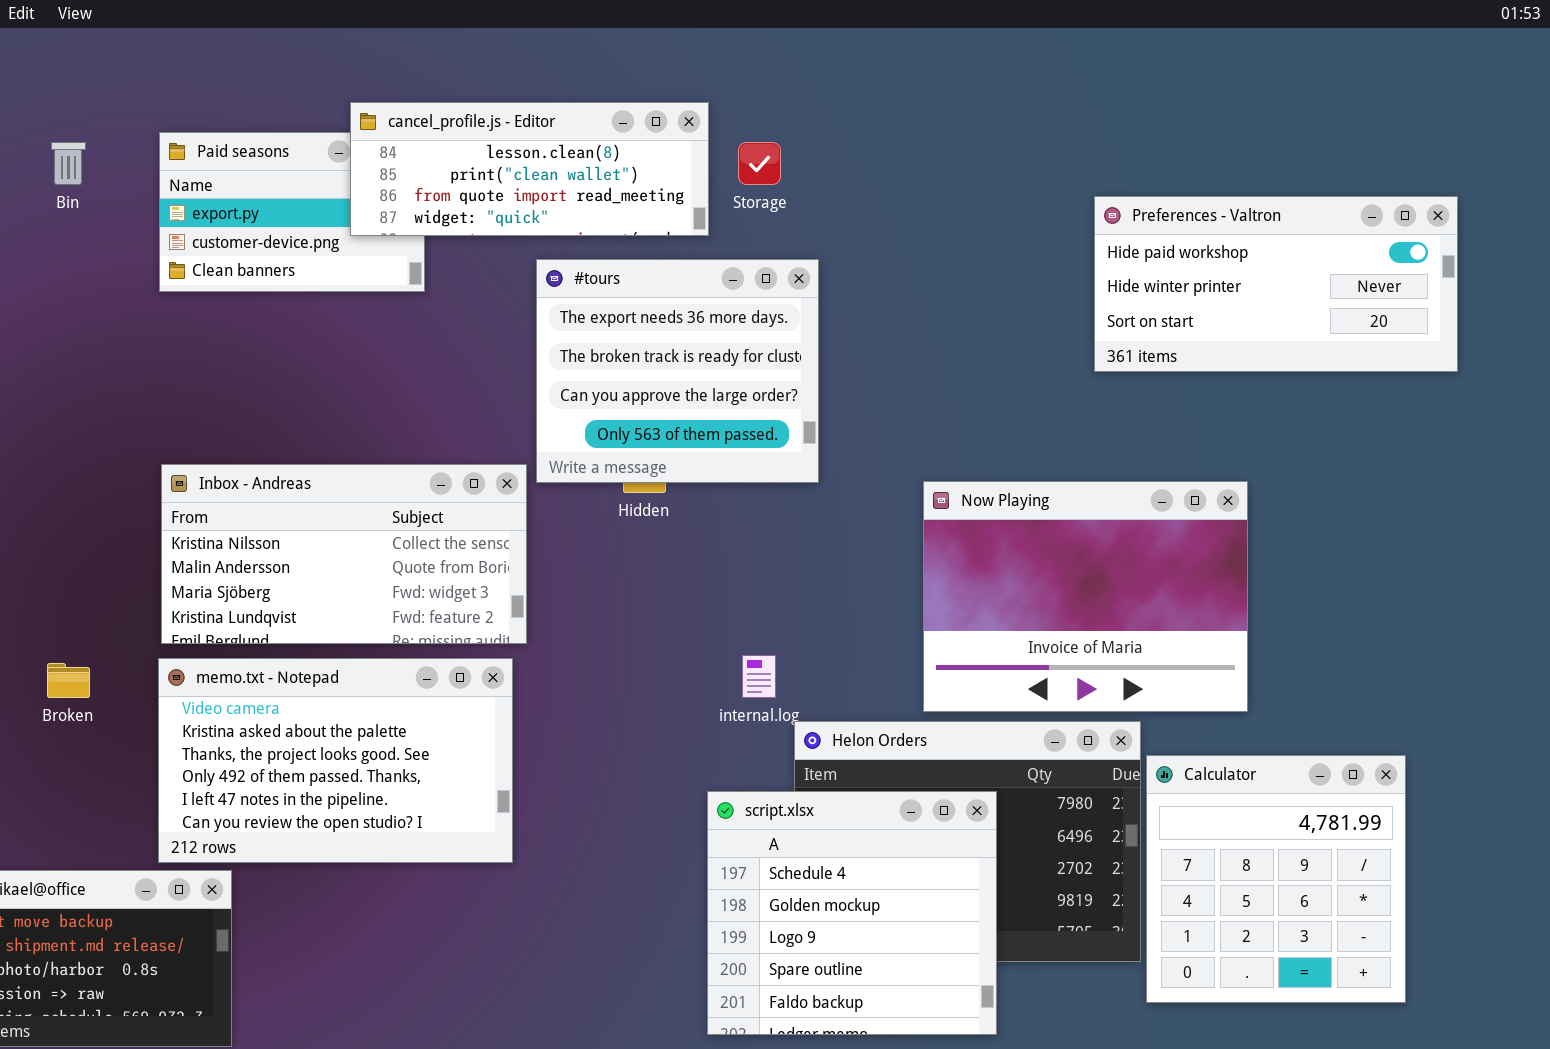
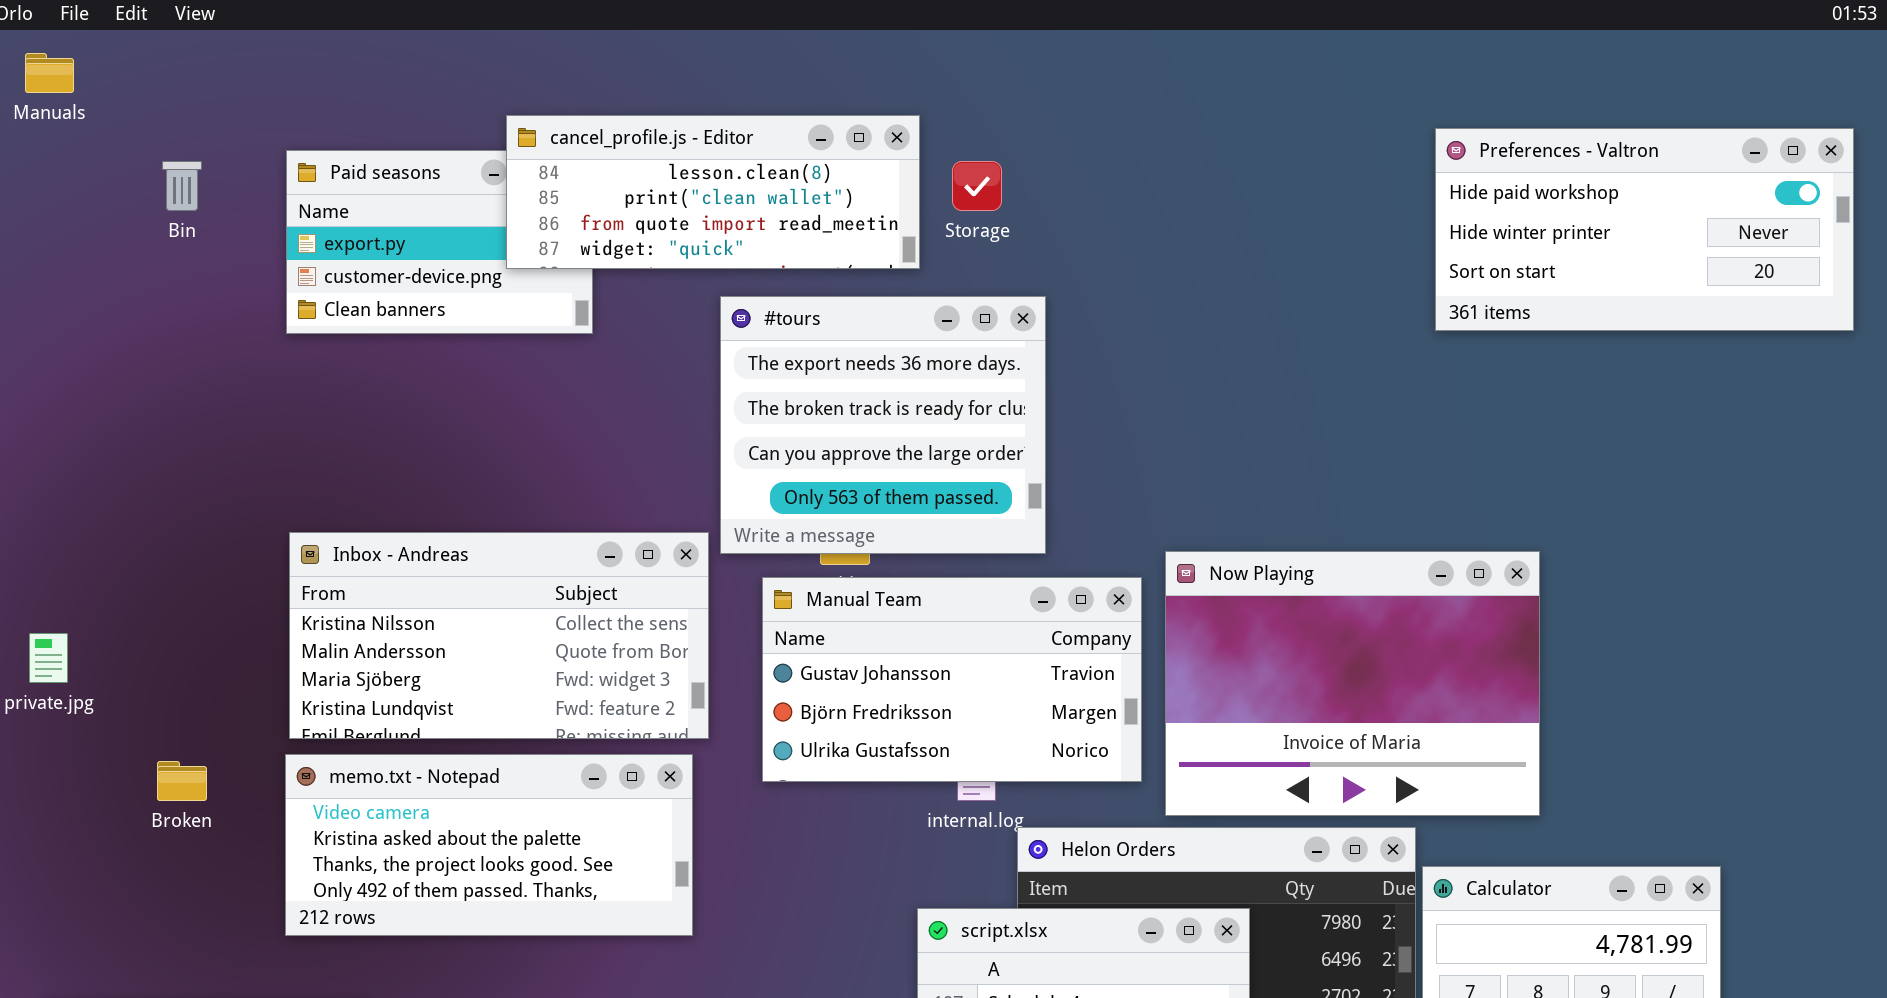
Preferences - Valtron: [1094,196,1458,372] -> [1435,128,1854,331], moved
Manual Team: none -> [762,577,1142,782], opened
memo.txt - Notepad: [158,658,513,863] -> [285,754,693,936], resized

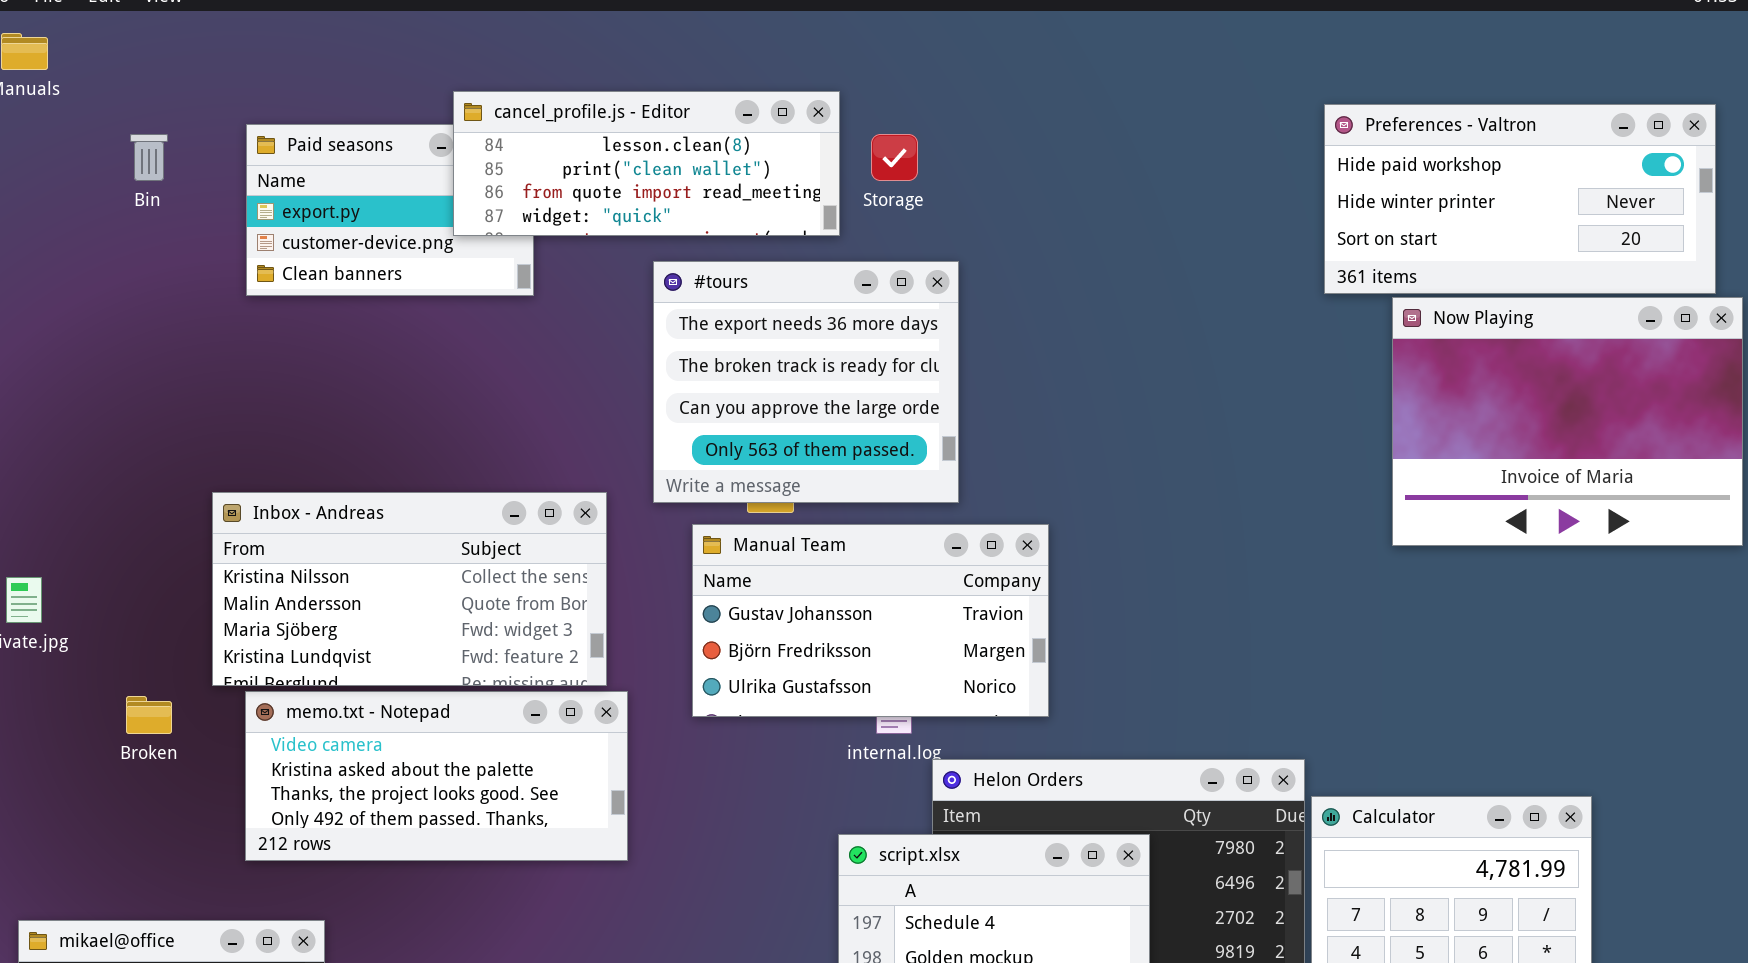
Inbox - Andreas: [289,532,709,739] -> [212,492,607,686], moved
Now Playing: [1165,551,1540,816] -> [1392,297,1743,546], moved

